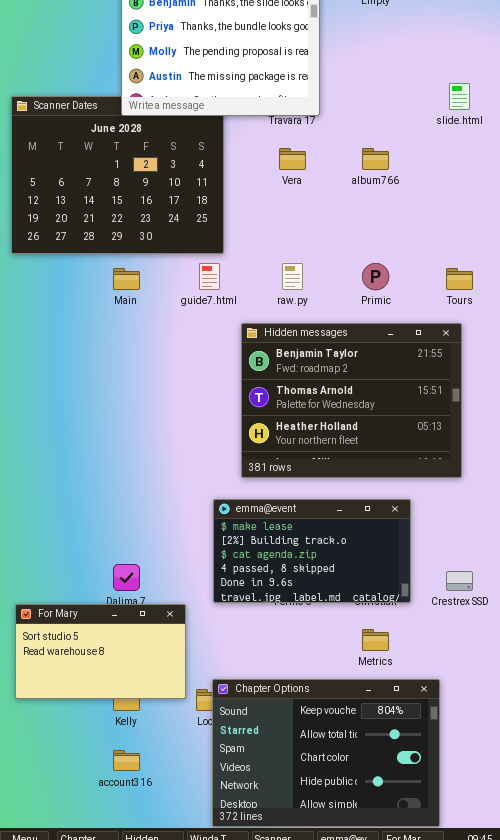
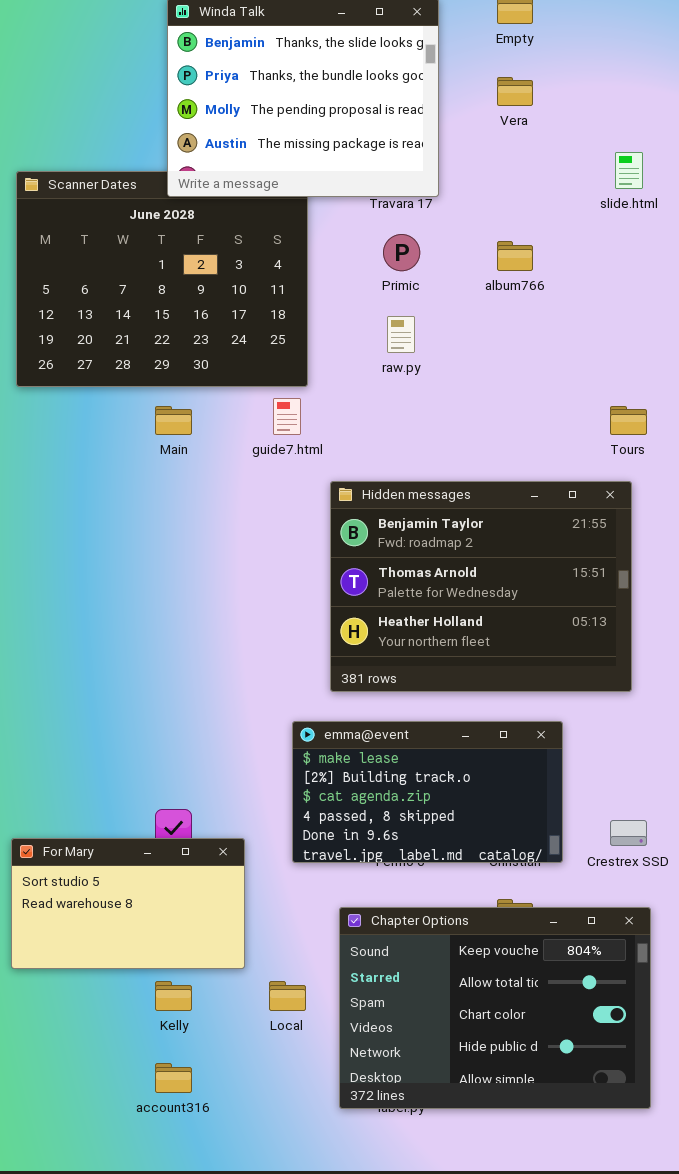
Vera: [279,148,306,170] -> [497,77,533,106], moved
raw.py: [282,263,303,290] -> [387,316,415,353], moved
Primic: [362,263,389,290] -> [383,234,420,271], moved
For Mary: [15,604,186,699] -> [11,838,245,969], moved
Chapter Options: [212,679,440,827] -> [339,907,651,1109], moved

